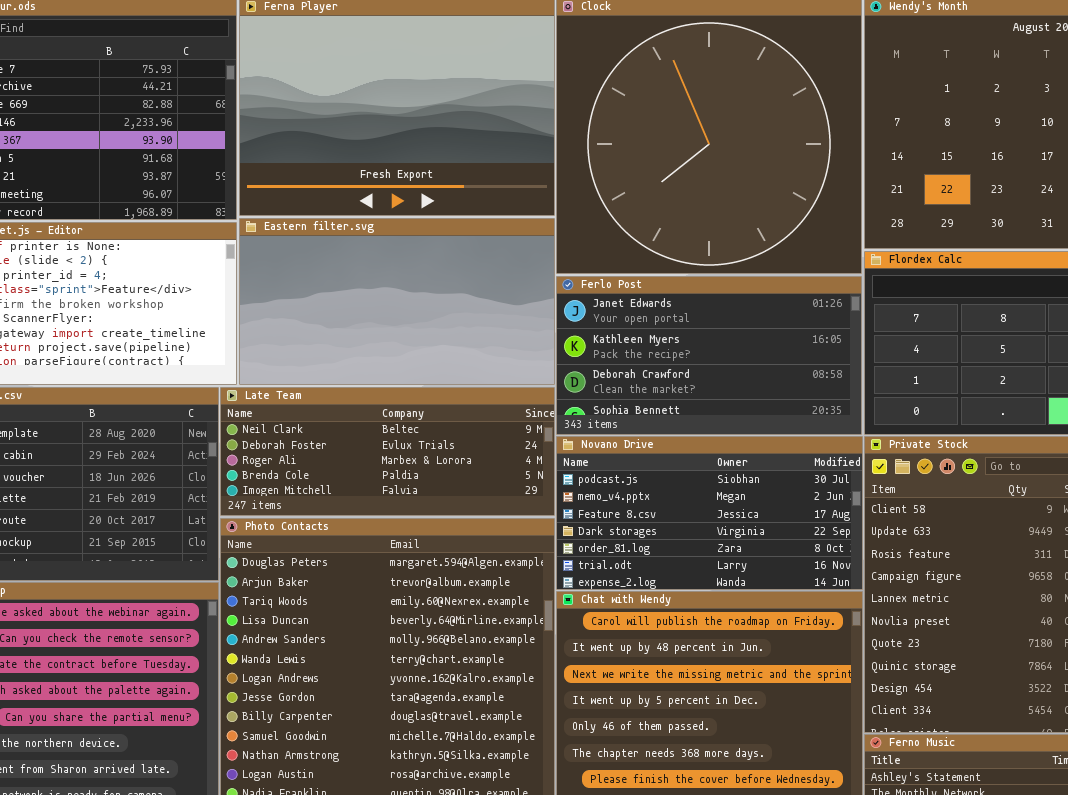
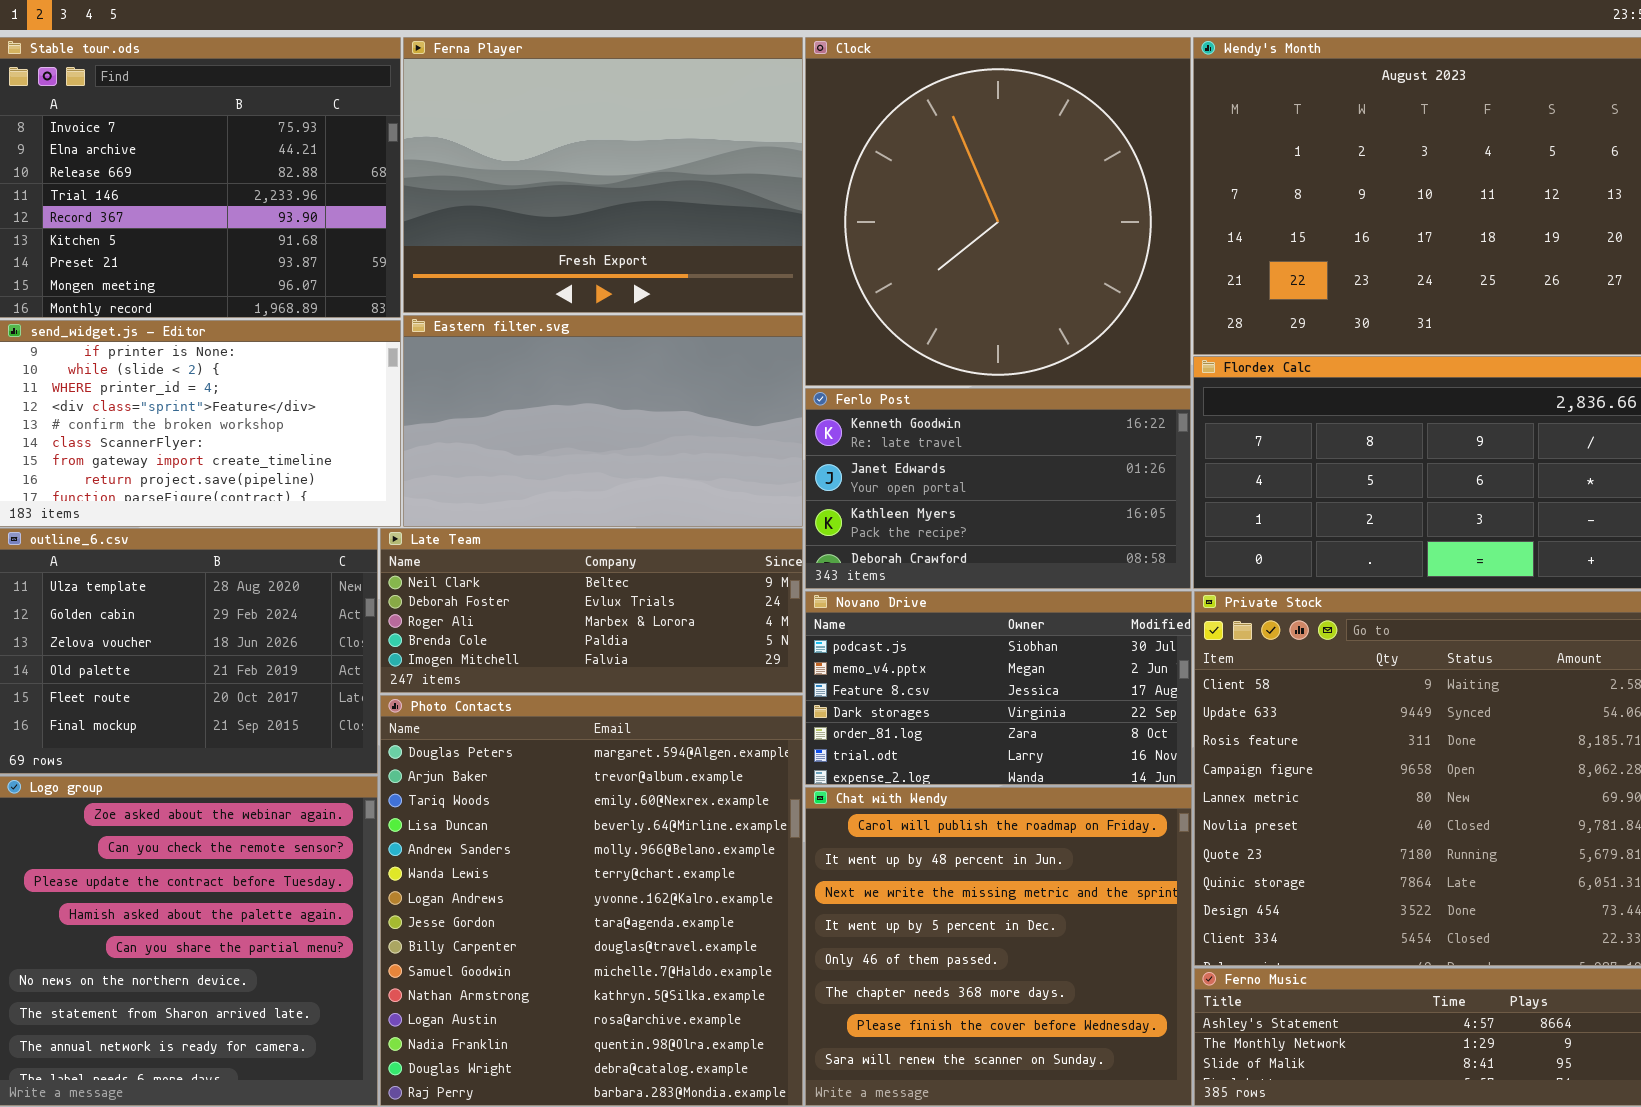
Ferlo Post: [556,276,862,435] -> [805,388,1191,589], scrolled up 1 row

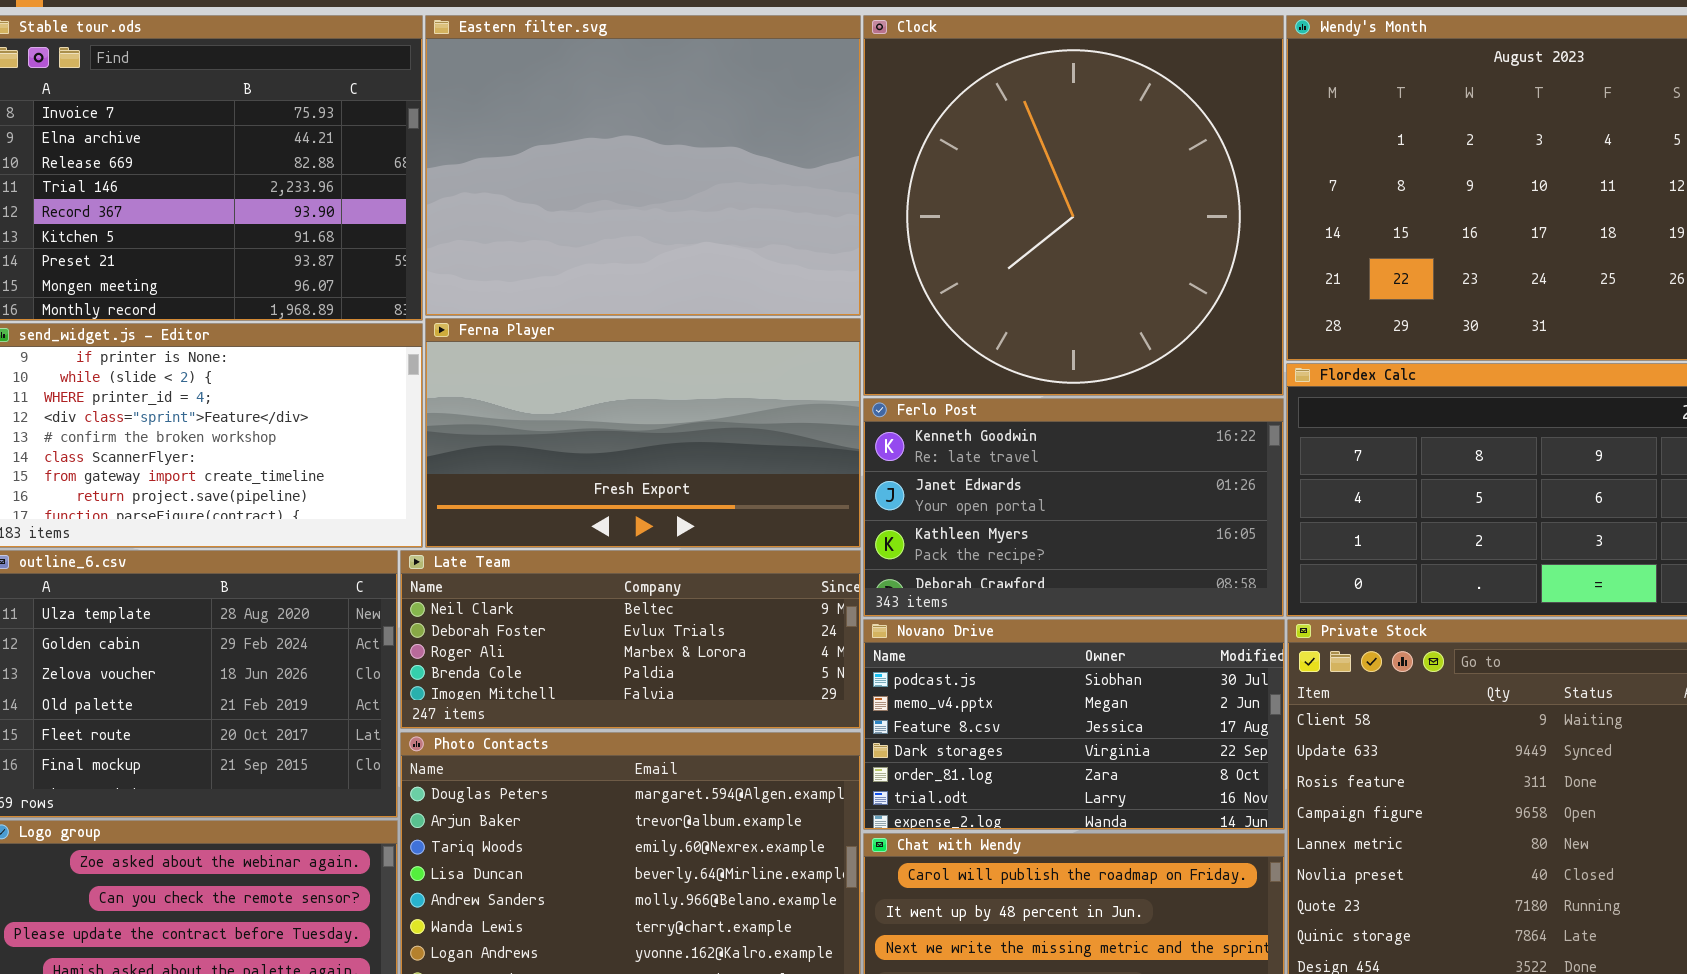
Ferna Player: [403,37,803,313] -> [425,318,861,548], moved, resized
Eastern filter.svg: [403,315,803,527] -> [425,15,861,316], moved, resized

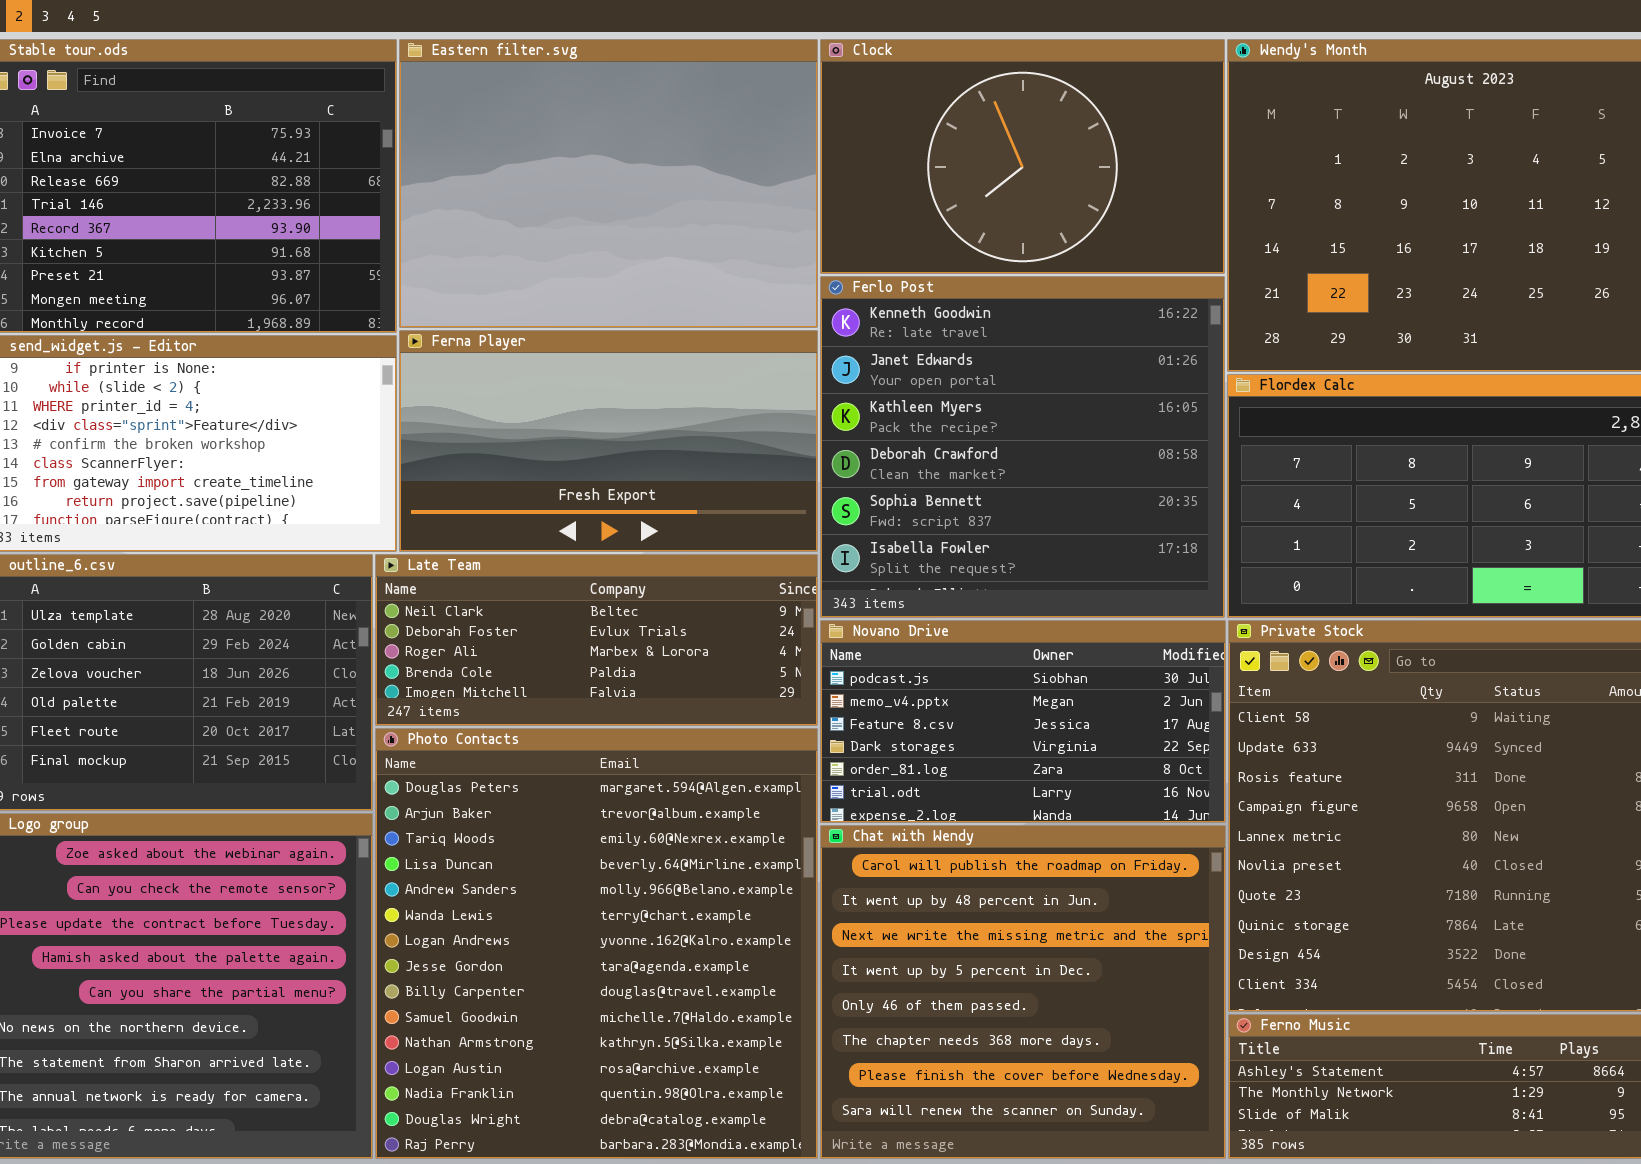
Clock: [863,15,1284,396] -> [820,39,1225,274], resized
Ferlo Post: [863,398,1284,617] -> [820,276,1225,618], resized

